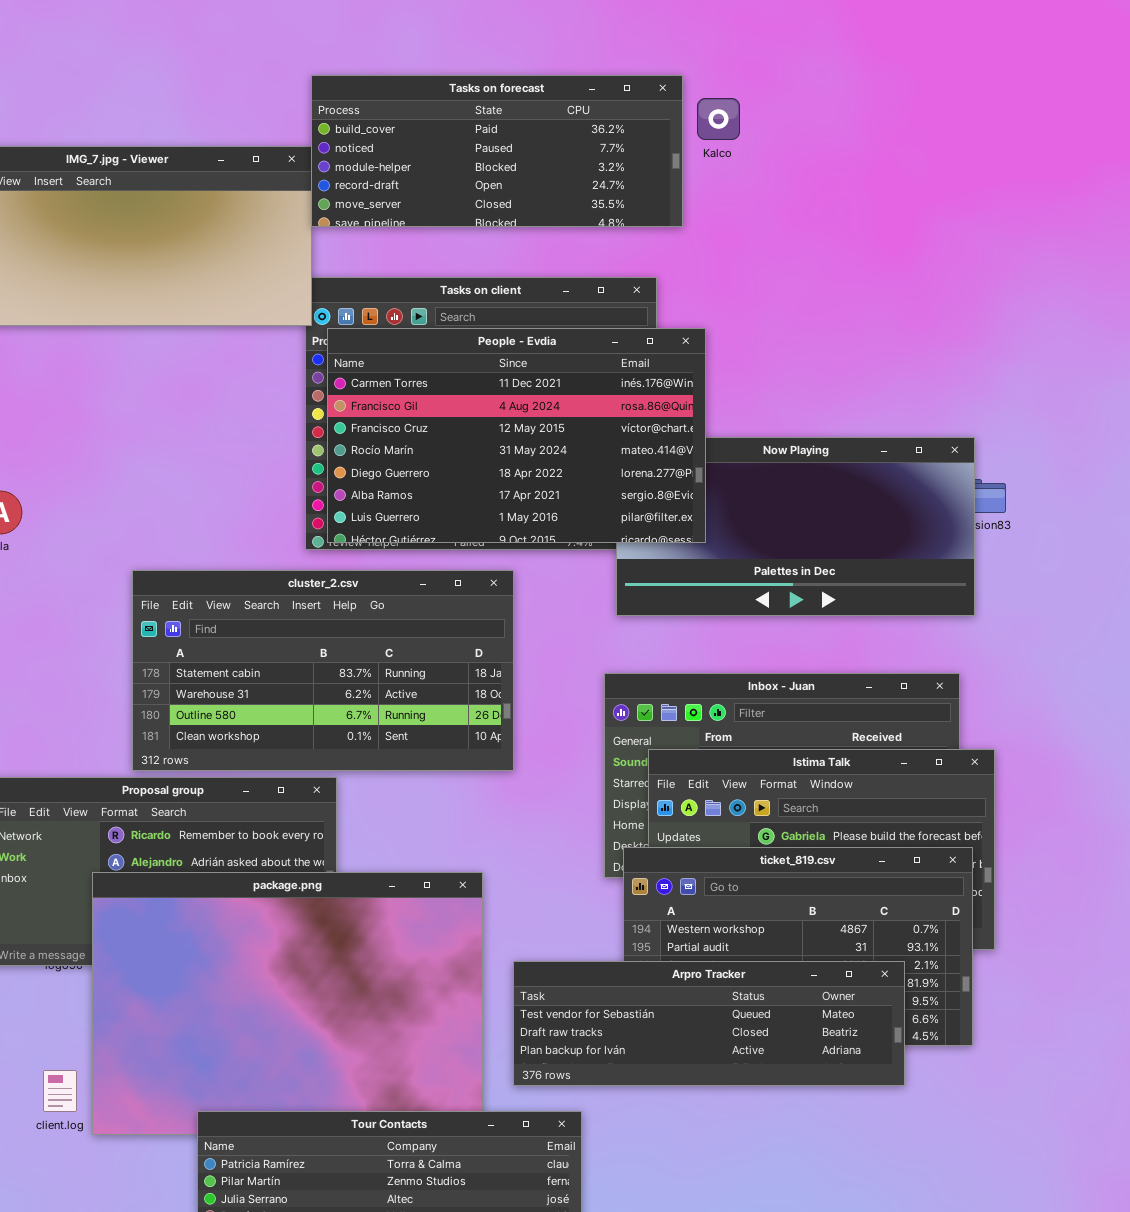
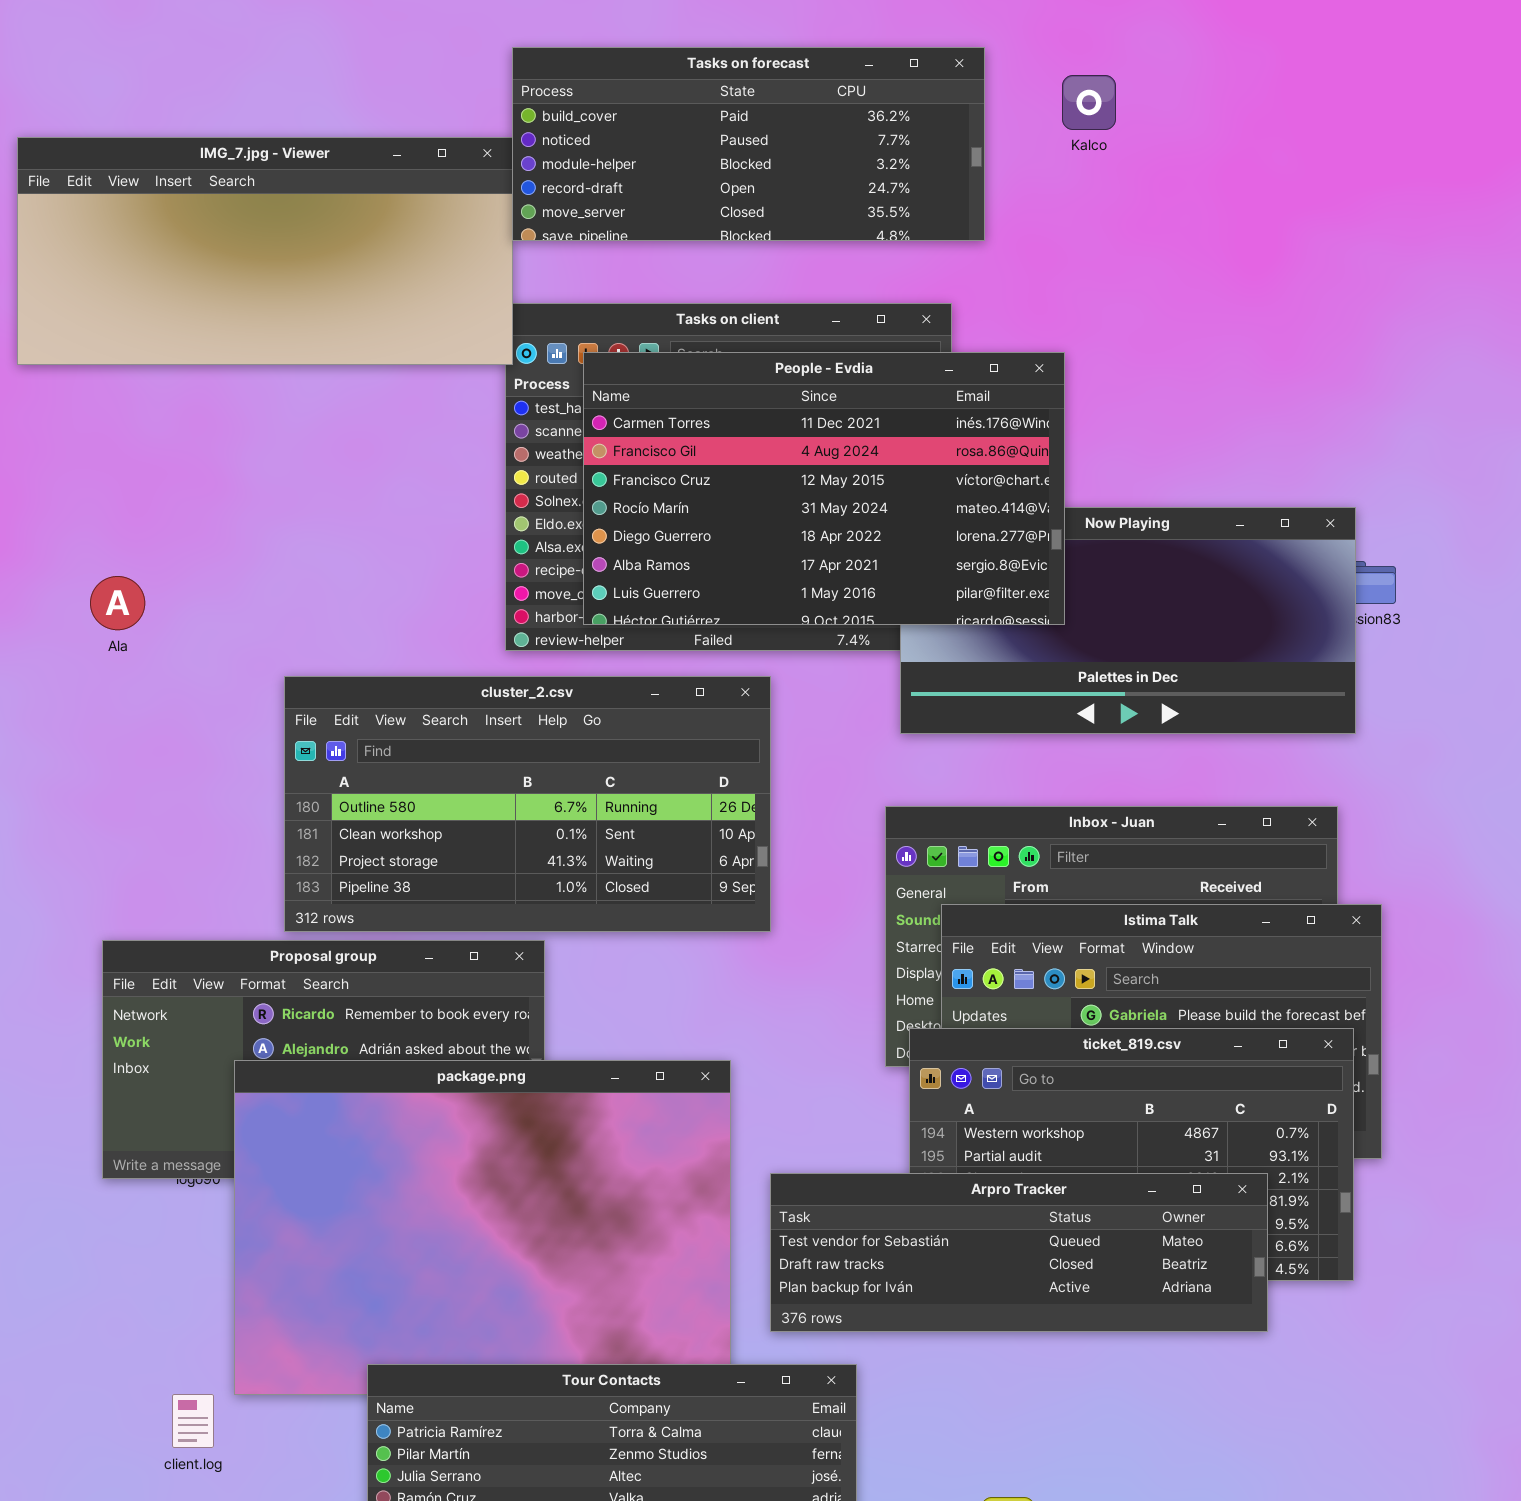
Kalco: [697,98,740,140] -> [1062,75,1116,130], moved
People - Evdia: [327,328,706,543] -> [583,352,1065,625], moved
cluster_2.csv: [132,570,514,771] -> [284,676,771,932], scrolled down 2 rows
client.log: [43,1070,77,1112] -> [172,1394,214,1448], moved

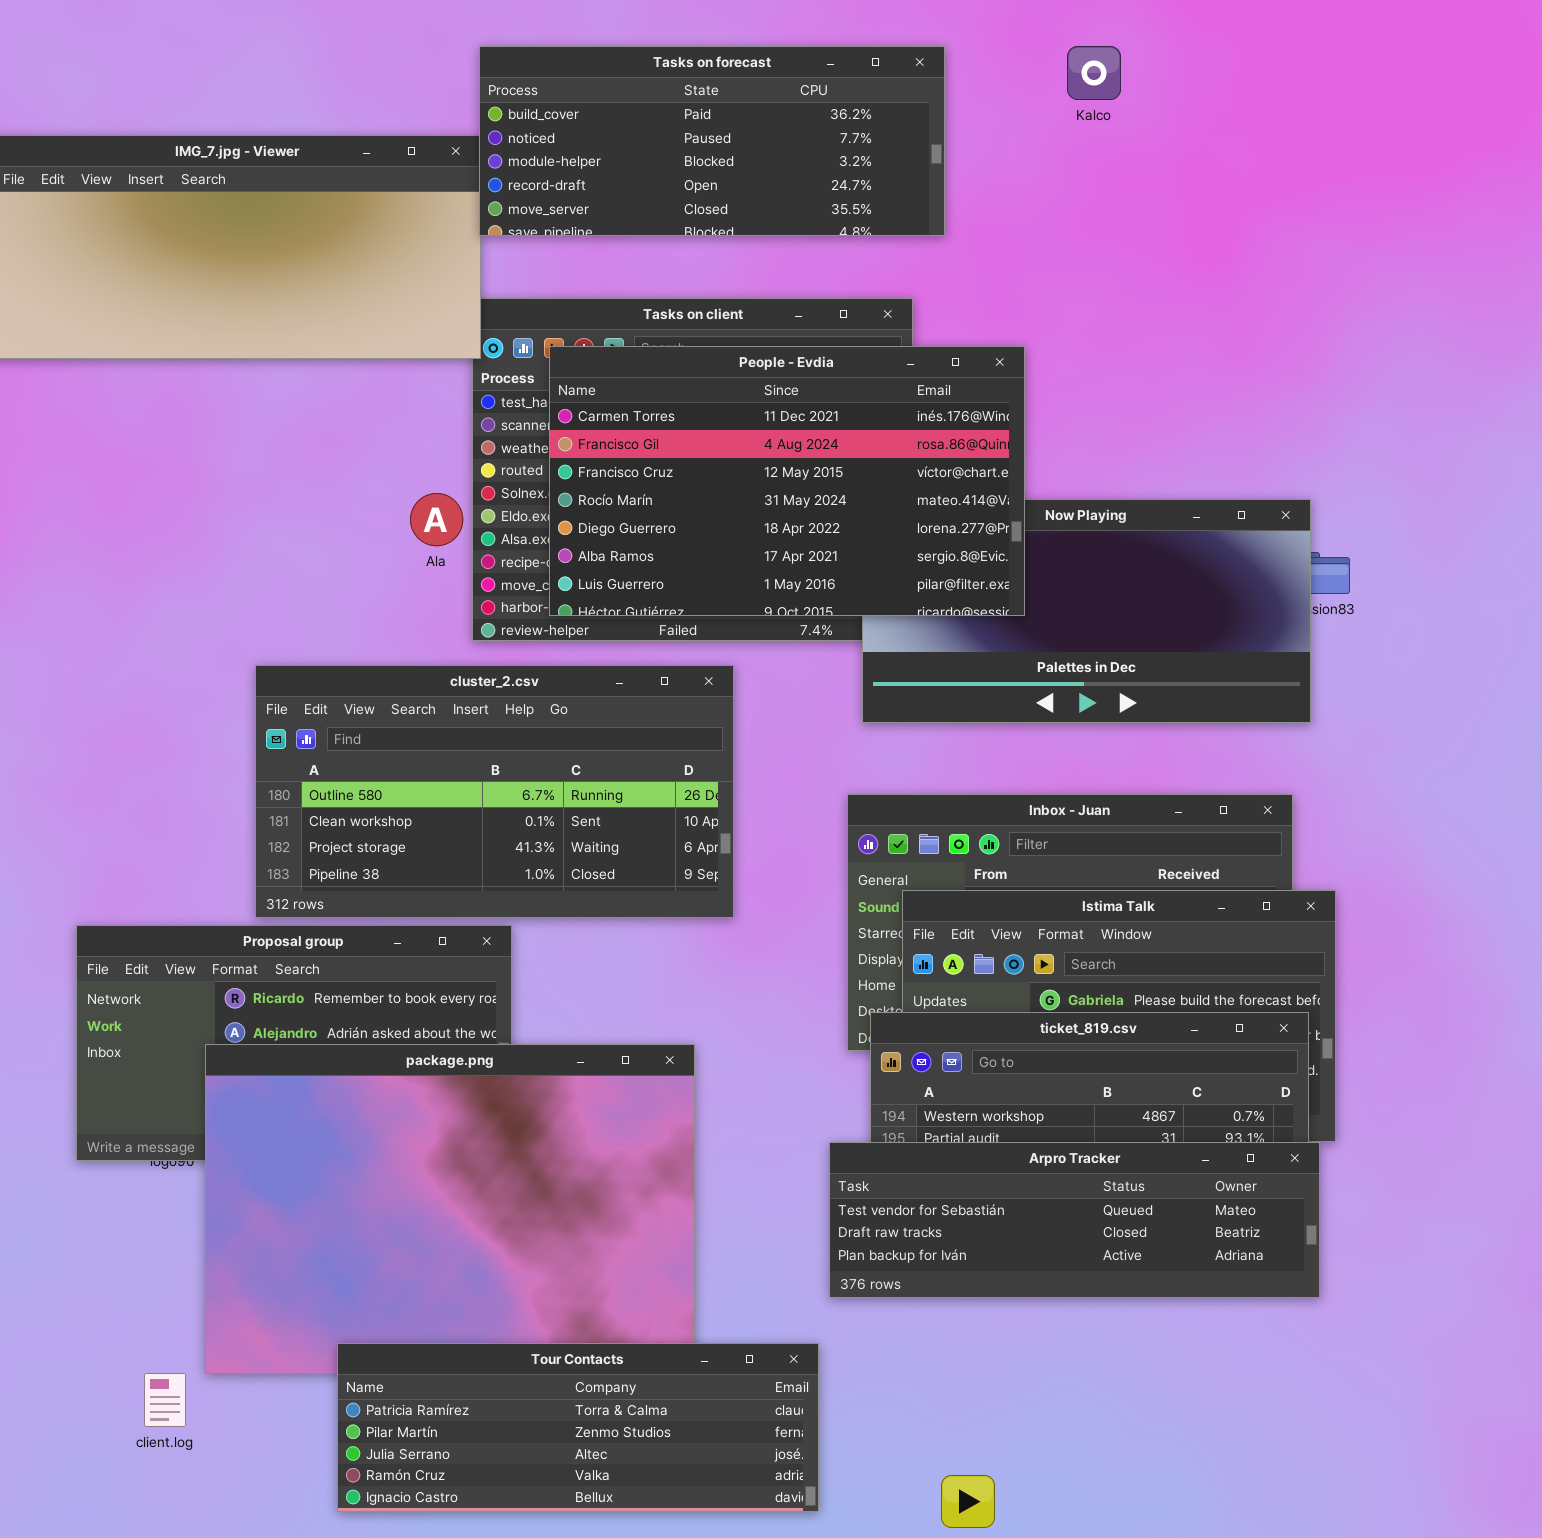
Kalco: [1062,75,1116,130] -> [1067,46,1121,100], moved
Ala: [90,576,145,630] -> [410,493,463,546], moved
Arpro Tracker: [770,1173,1268,1332] -> [829,1142,1320,1298], moved

